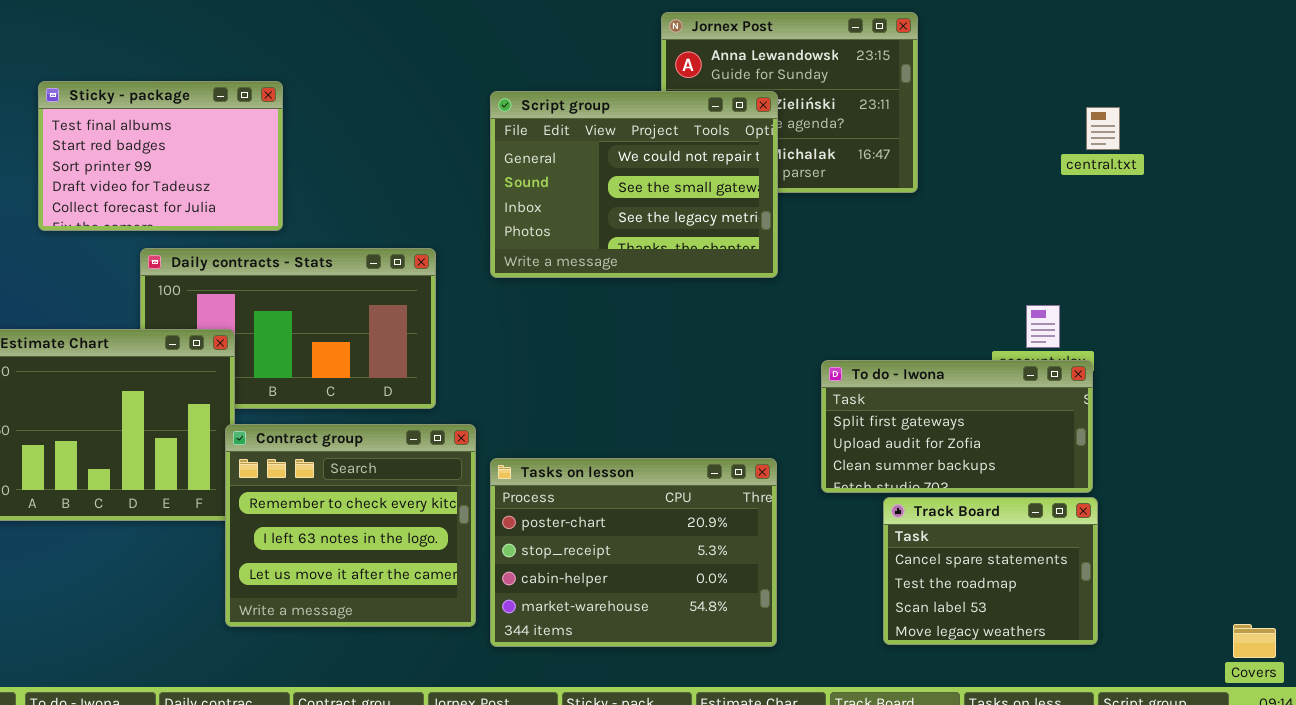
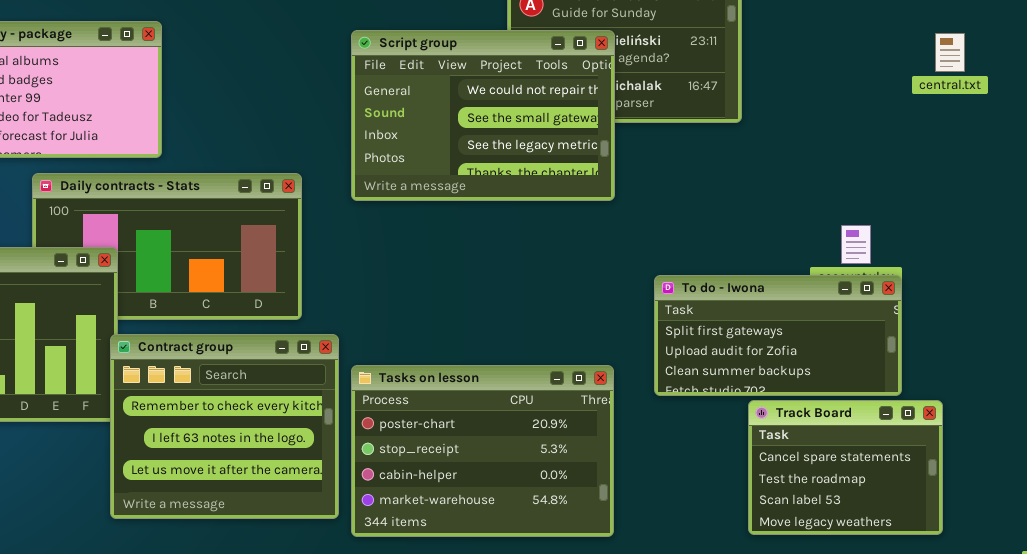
central.txt: [1086,107,1120,150] -> [935,33,965,72], moved
Track Board: [883,497,1098,645] -> [748,400,943,535], moved

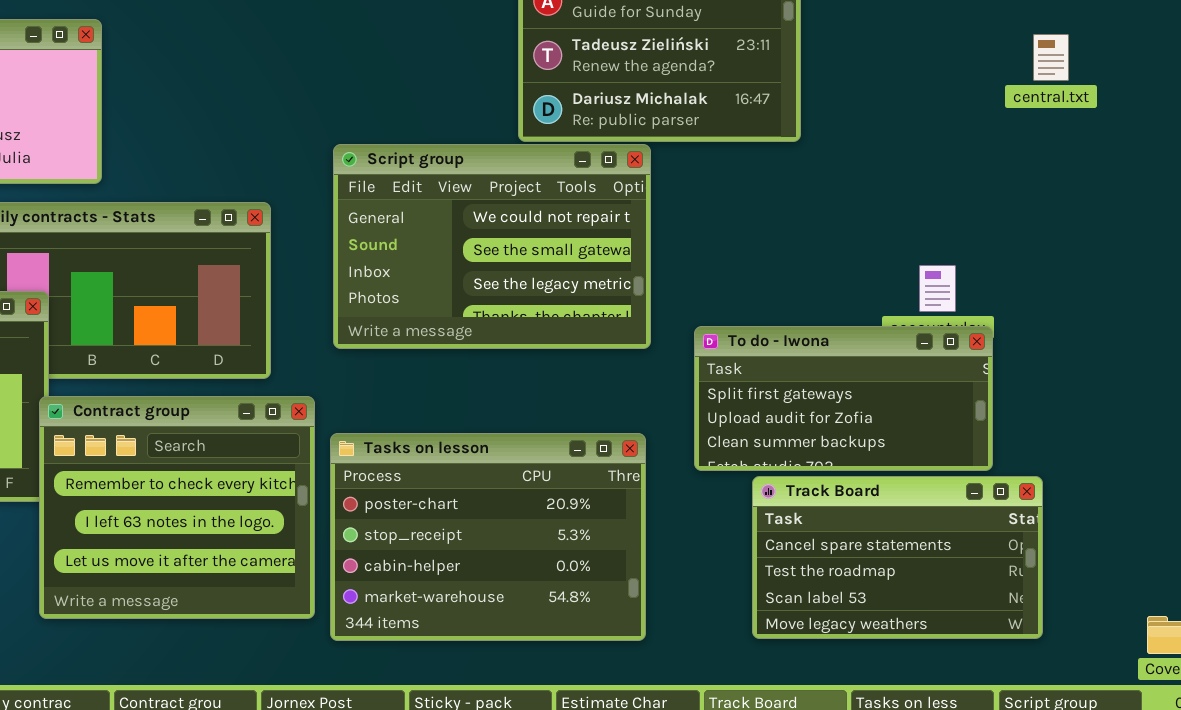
Script group: [351,30,615,201] -> [333,144,651,349], moved
Track Board: [748,400,943,535] -> [752,476,1043,639], resized

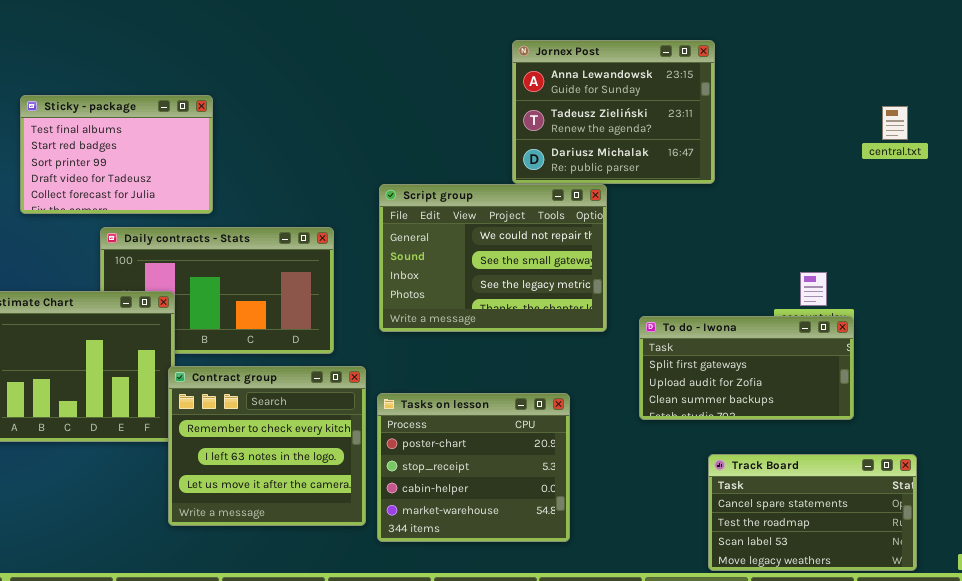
Tasks on lesson: [330,433,646,641] -> [377,393,570,542], resized
Track Board: [752,476,1043,639] -> [708,454,917,571], moved

